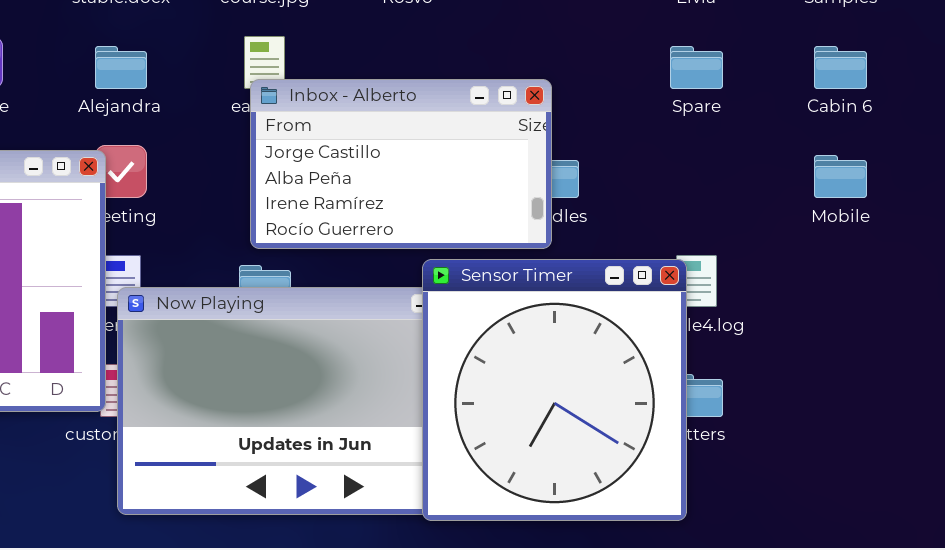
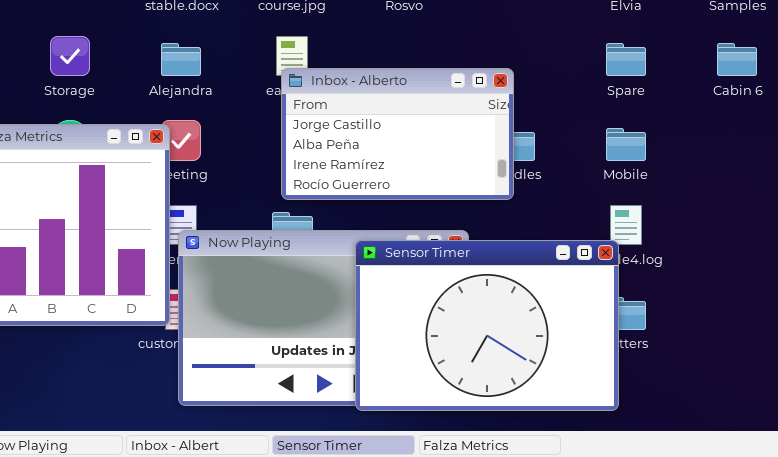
Mobile: [814,155,867,198] -> [606,128,646,161], moved
Sensor Timer: [422,259,687,521] -> [355,240,619,411], resized

